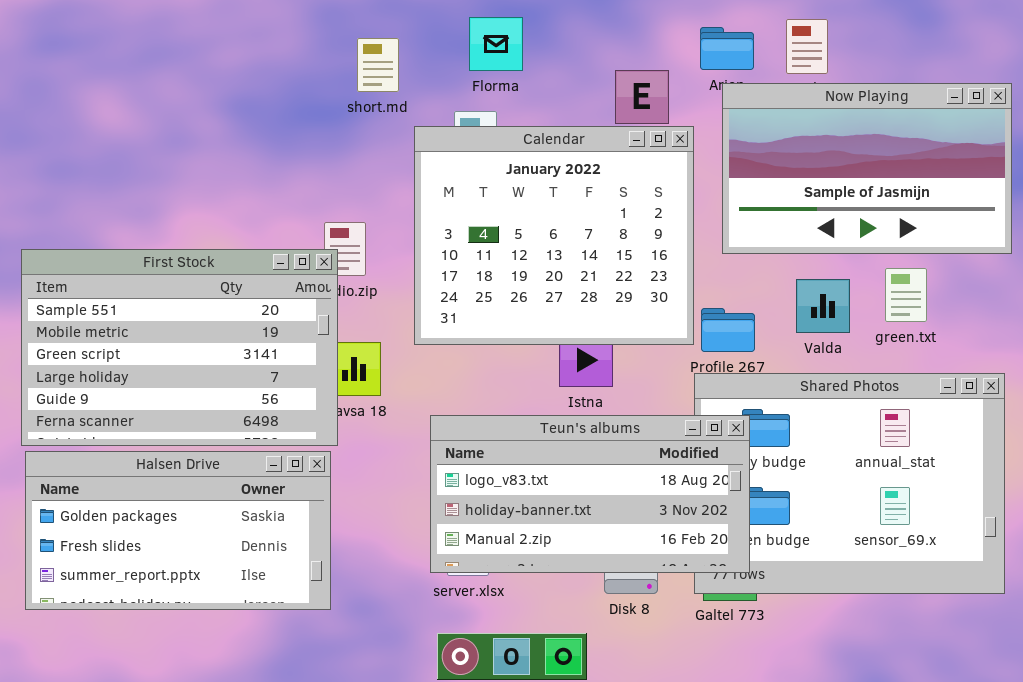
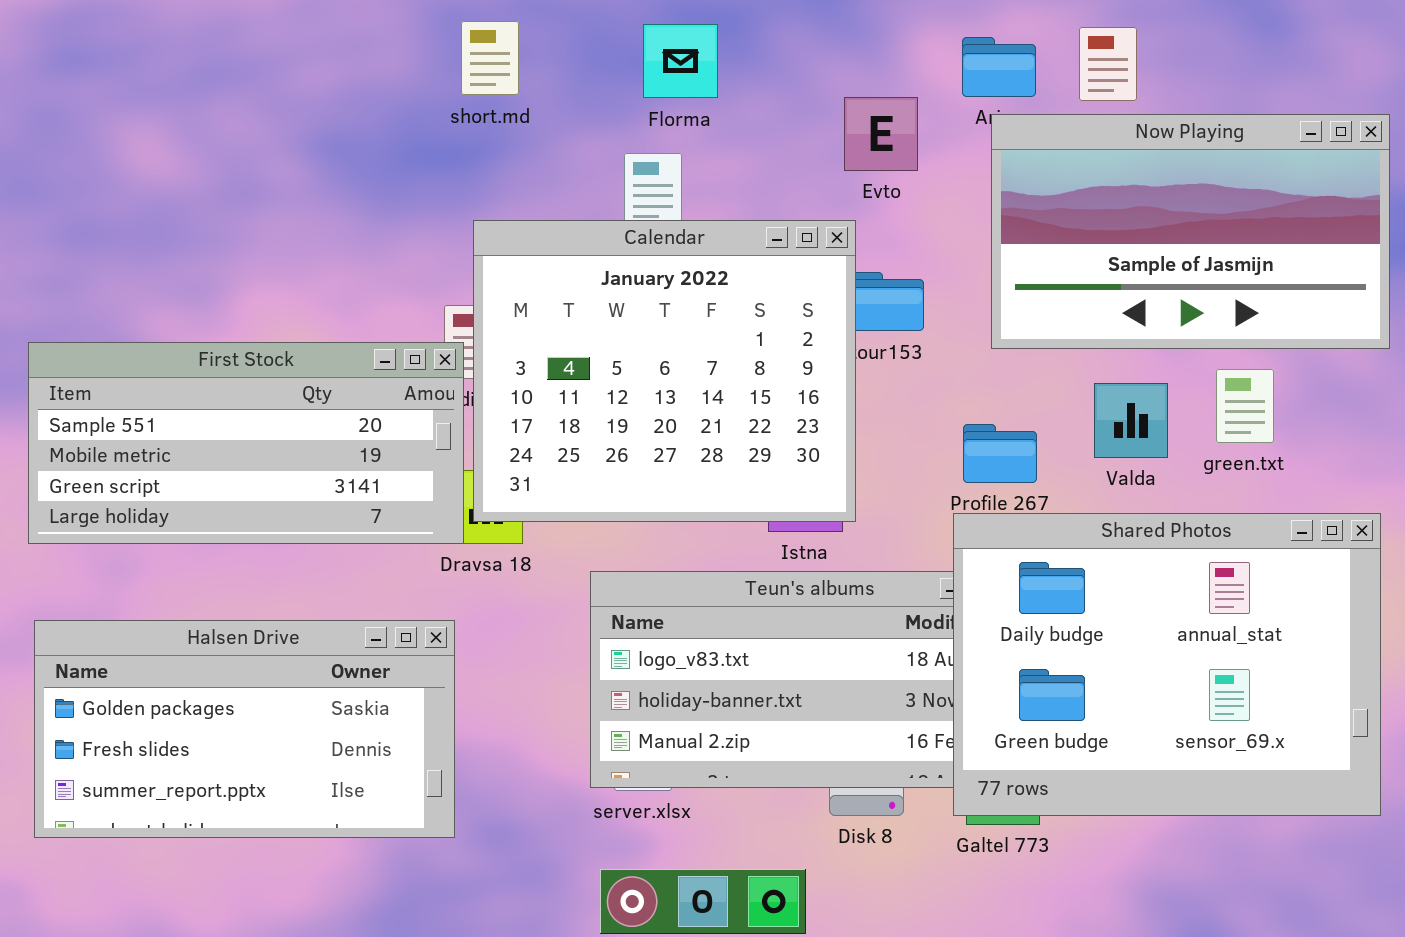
short.md: [357,38,399,92] -> [461,21,519,95], moved
Calendar: [414,126,694,345] -> [473,220,856,522], moved
First Stock: [21,249,338,446] -> [28,342,464,544], resized
Shared Photos: [694,373,1005,594] -> [953,513,1381,816], raised

